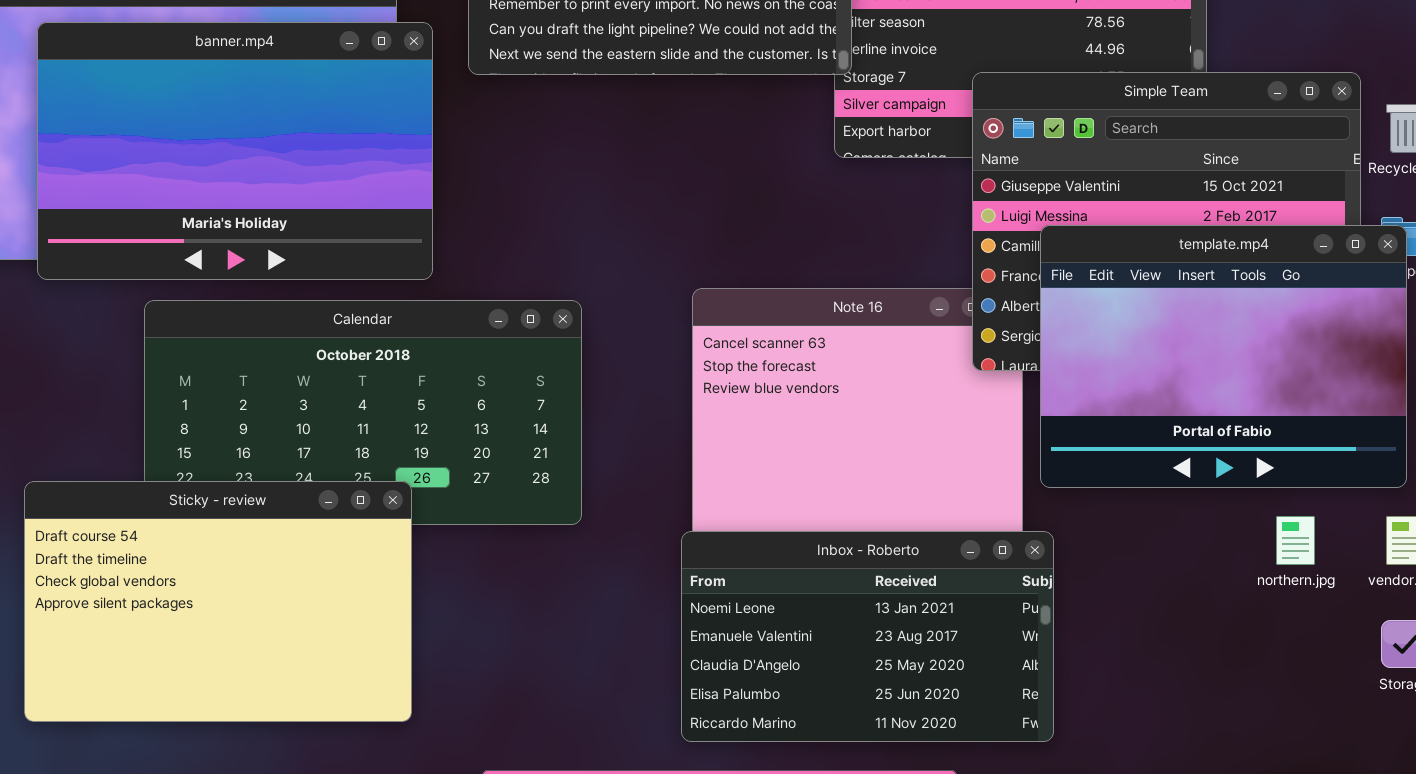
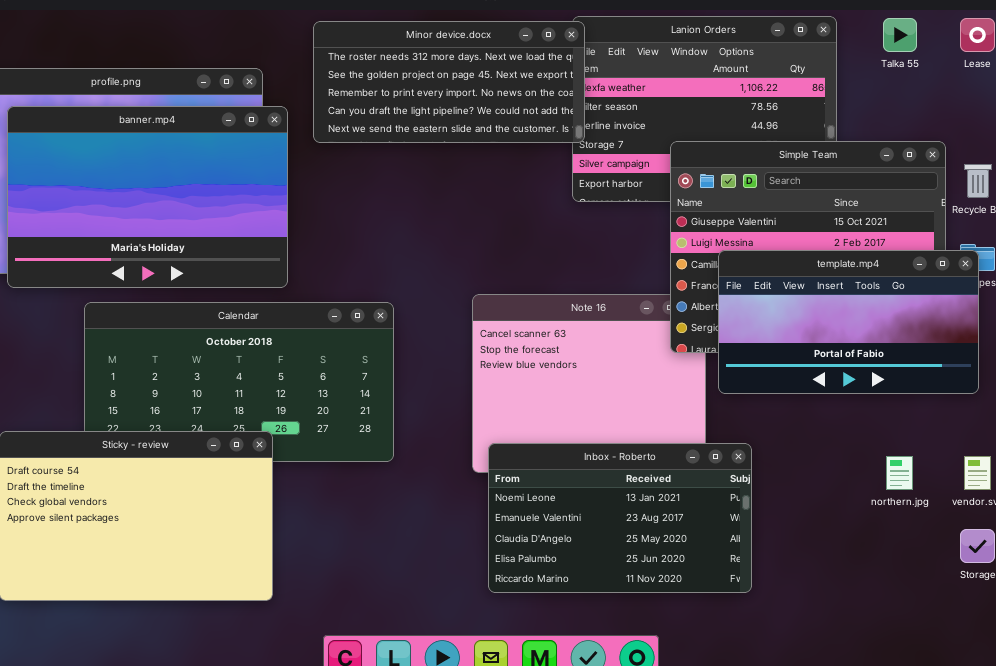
template.mp4: [1040,225,1407,488] -> [718,250,979,394], resized
Inbox - Roberto: [681,531,1054,742] -> [488,443,752,593], moved

